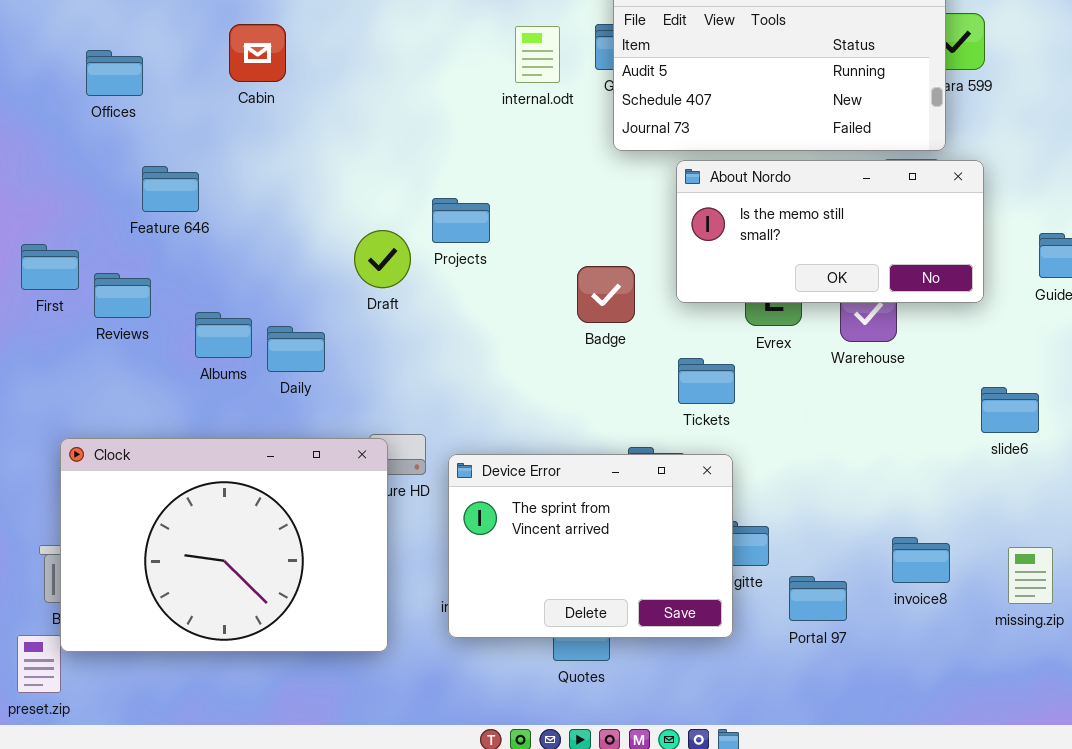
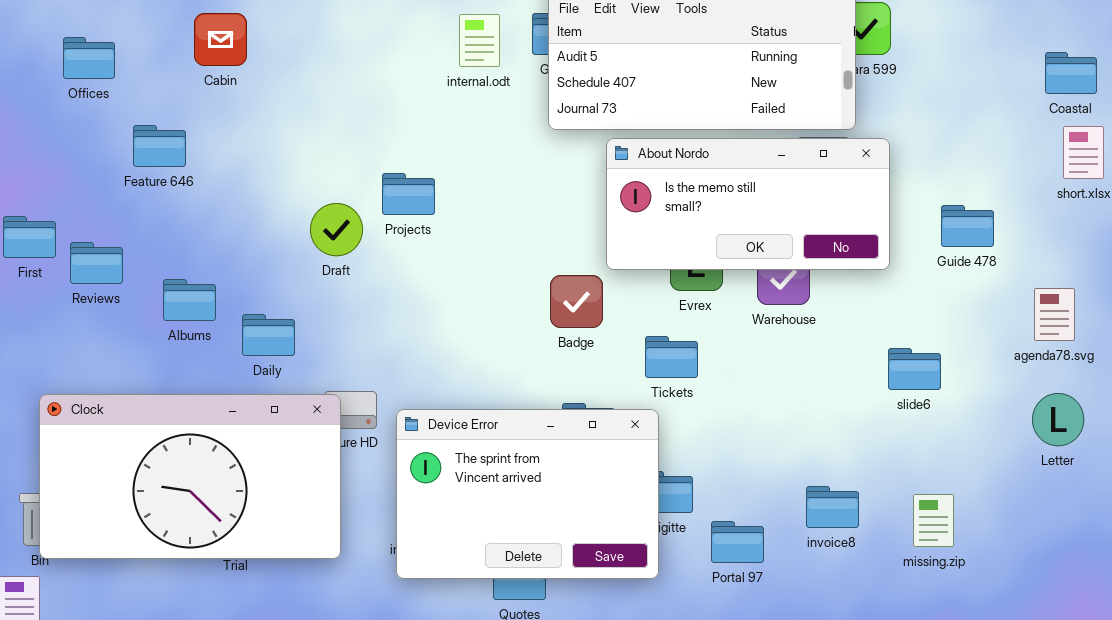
Feature 646: [142,166,199,212] -> [133,125,186,167], moved
Badge: [577,266,635,323] -> [550,275,603,328], moved
Daily: [267,326,325,372] -> [242,314,295,356], moved
Tickets: [678,358,735,404] -> [645,336,698,378], moved
Clock: [60,438,388,652] -> [39,394,341,559], resized

